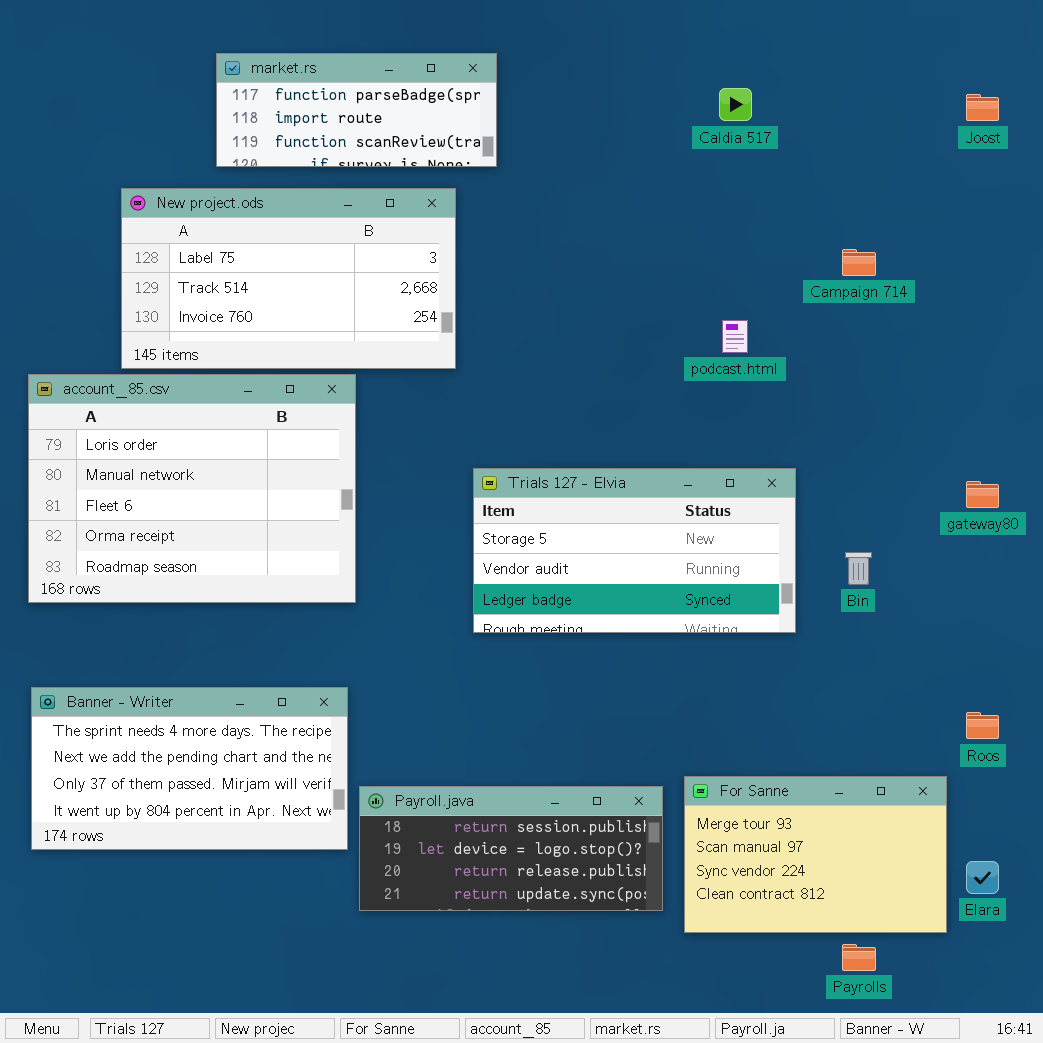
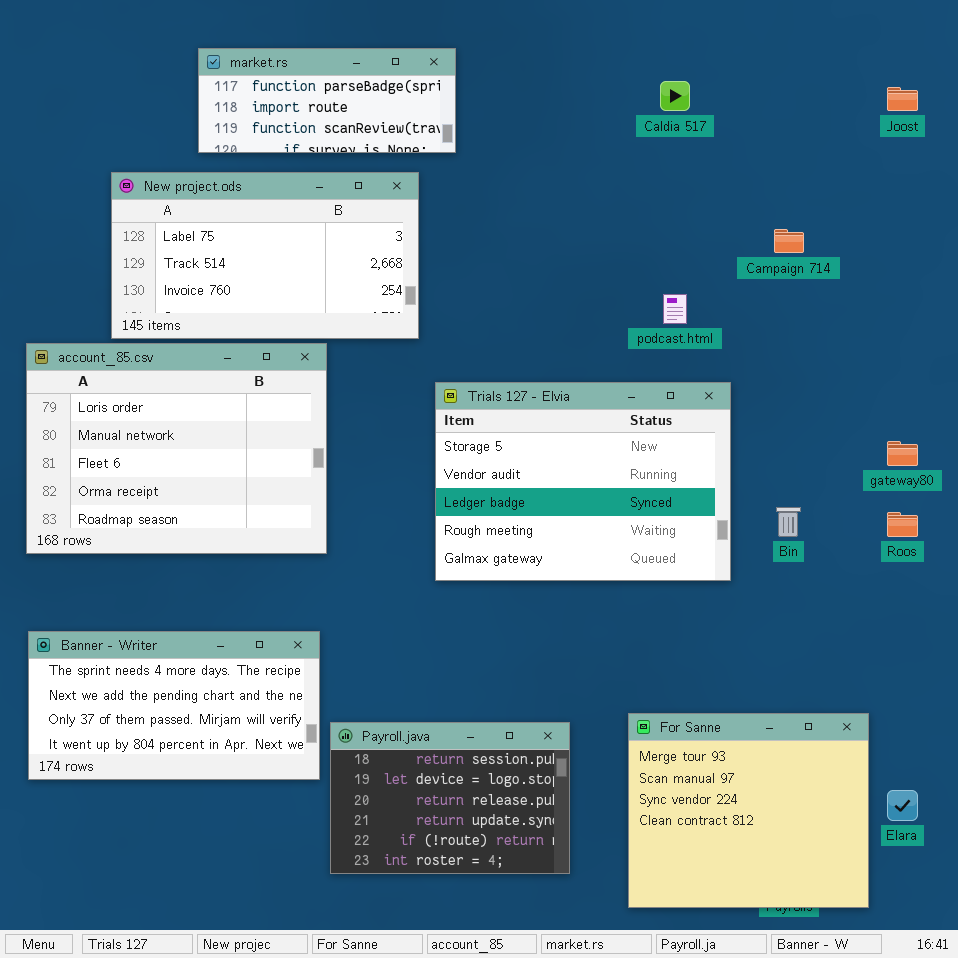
Trials 127 - Elvia: [473,468,796,633] -> [435,382,731,581], resized
Roos: [966,712,999,739] -> [887,512,918,537], moved
For Sanne: [684,776,947,933] -> [628,713,869,908], resized
Payroll.java: [359,786,663,911] -> [330,722,570,874], resized

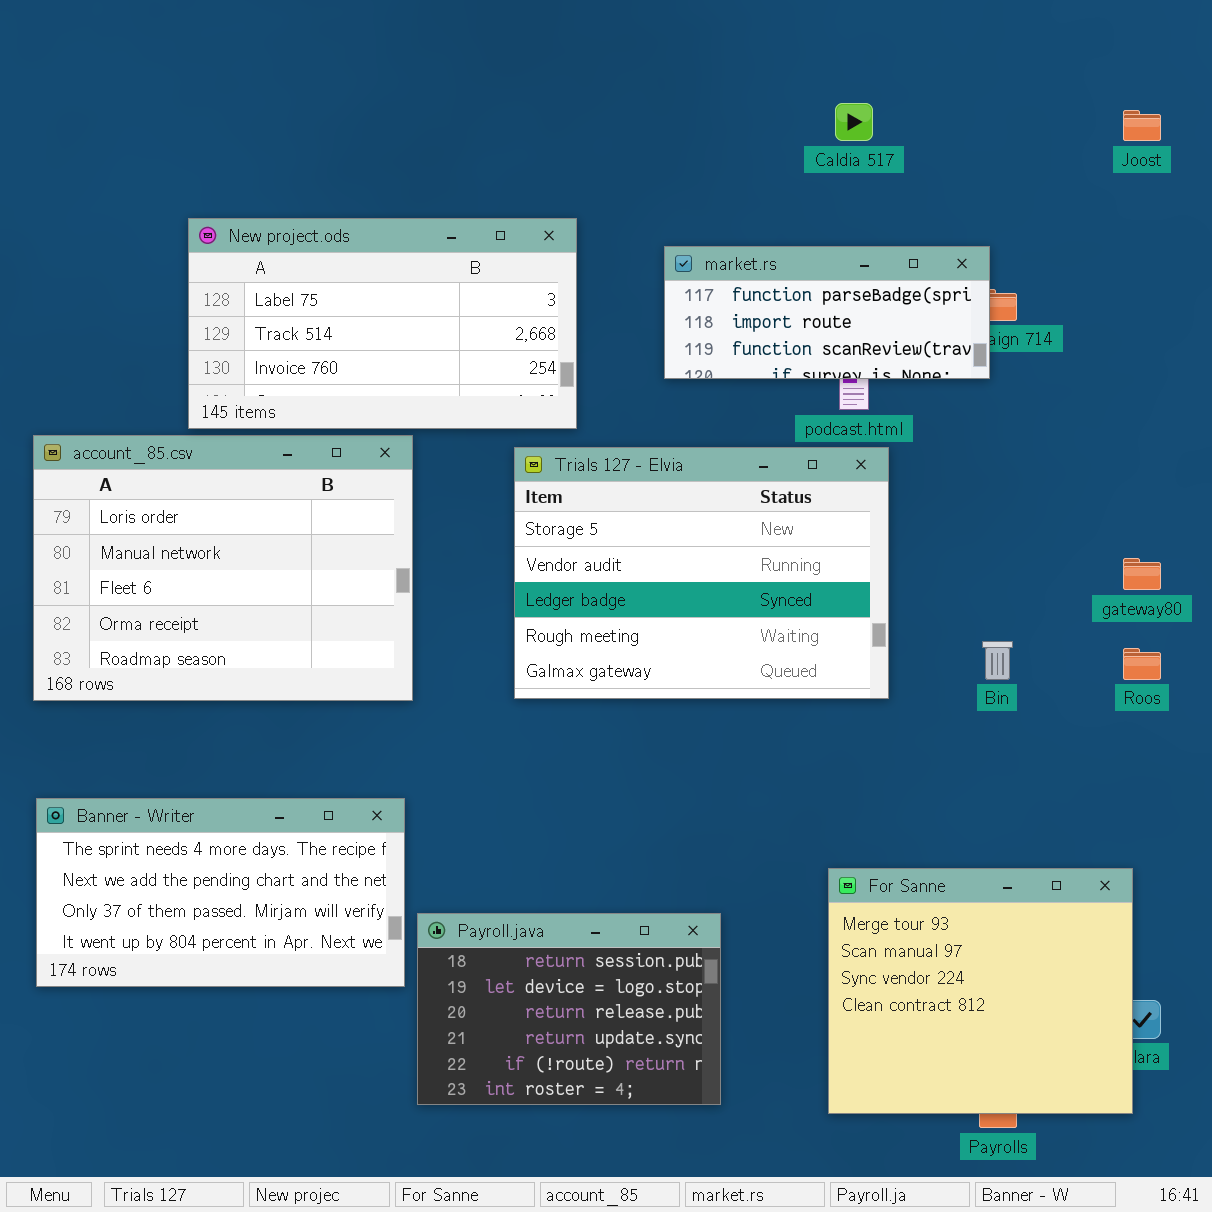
market.rs: [198,48,456,153] -> [664,246,990,379], moved
New project.ods: [111,172,419,339] -> [188,218,577,429], moved
Trials 127 - Elvia: [435,382,731,581] -> [514,447,889,699], moved
For Sanne: [628,713,869,908] -> [828,868,1133,1114], moved

